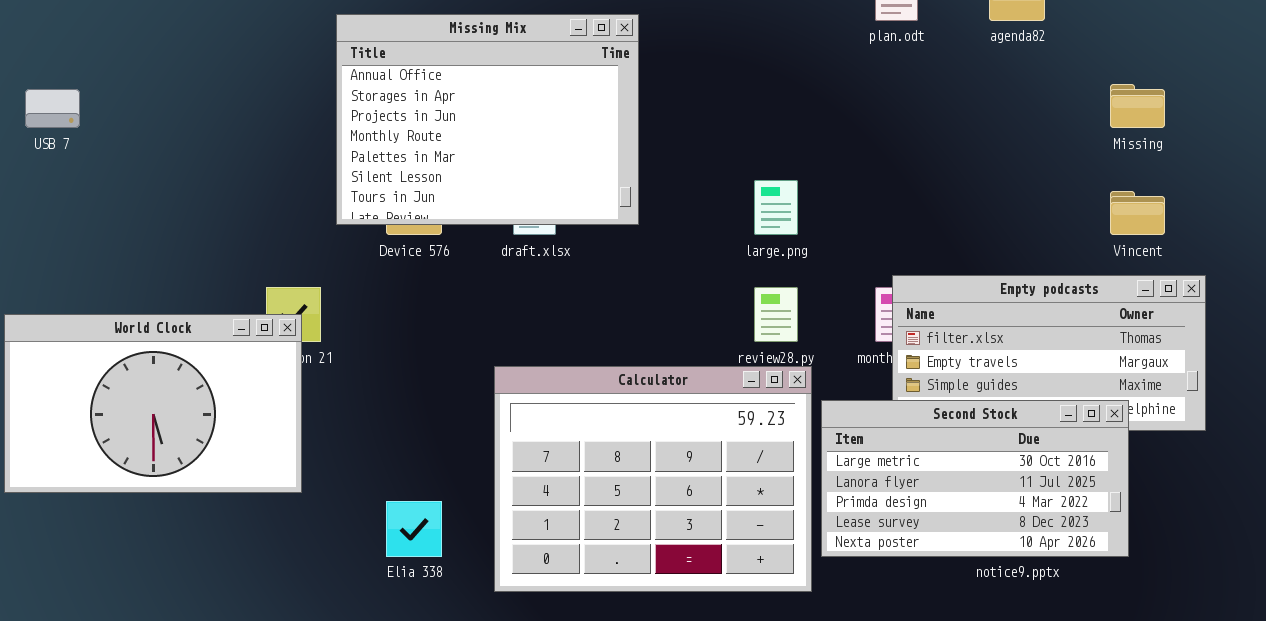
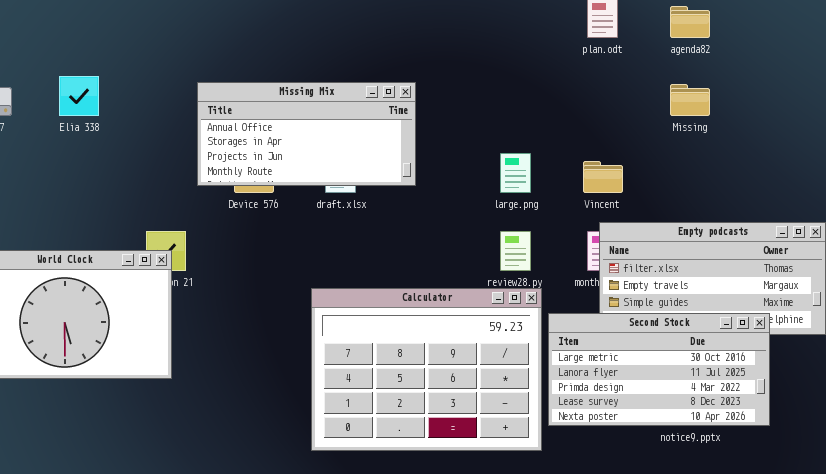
Missing Mix: [336,14,639,225] -> [197,82,416,186], resized
Missing: [1110,84,1165,128] -> [670,84,710,116], moved
Vincent: [1110,191,1165,235] -> [583,161,623,193], moved
Elia 338: [386,501,442,557] -> [59,76,99,116], moved

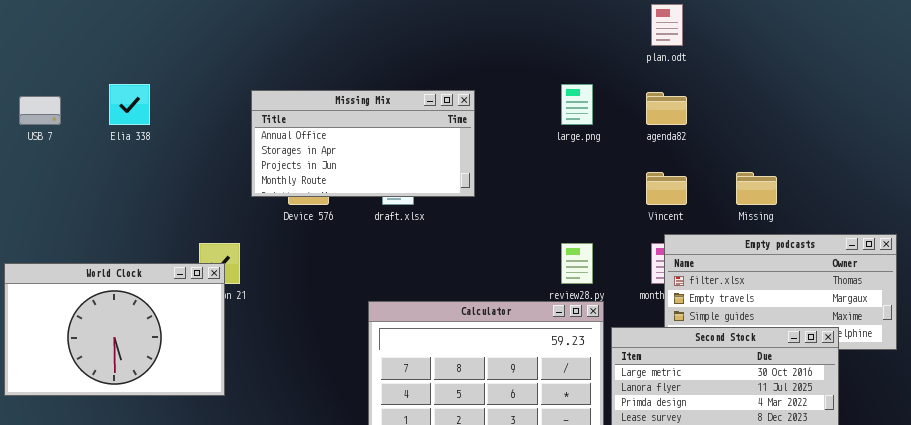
agenda82: [670,6,710,38] -> [646,92,687,125], moved
Missing: [670,84,710,116] -> [736,172,777,205], moved
large.png: [500,153,531,193] -> [561,84,593,125], moved

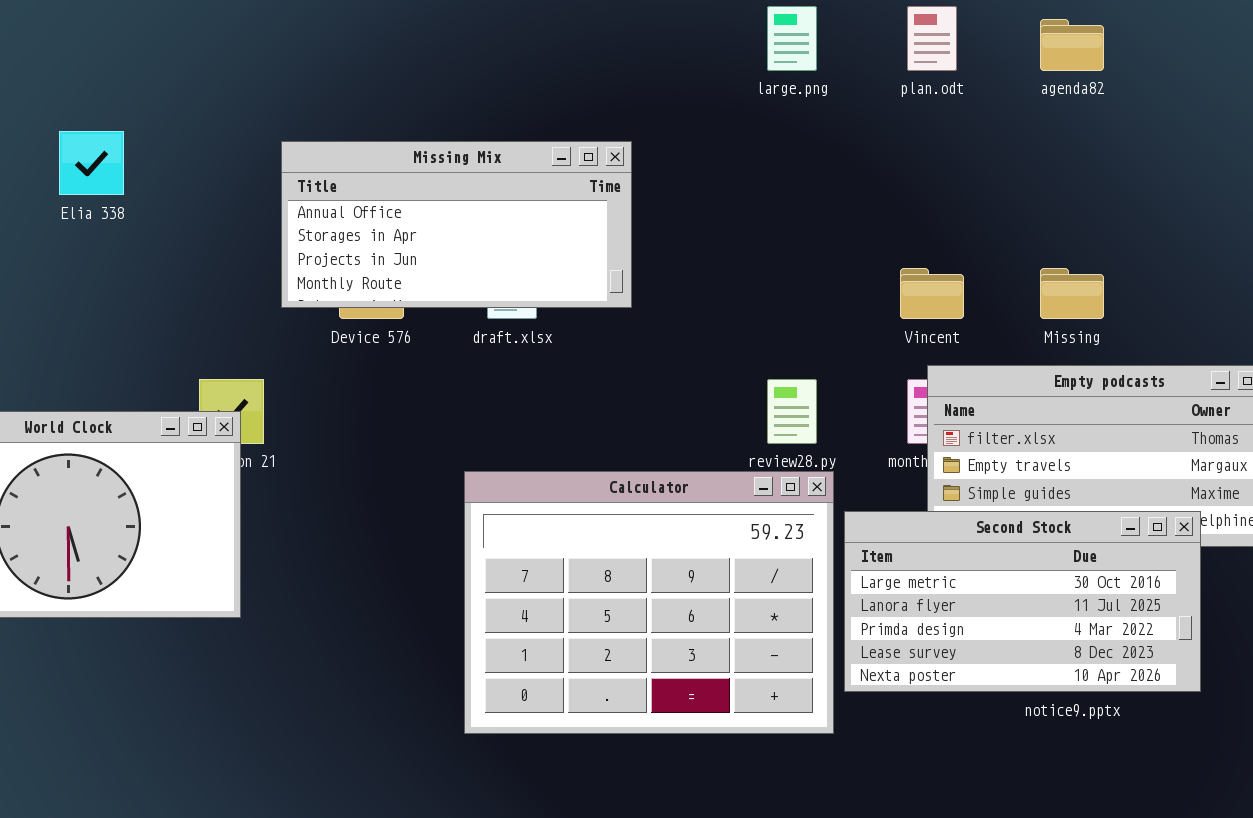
large.png: [561,84,593,125] -> [767,6,817,71], moved
agenda82: [646,92,687,125] -> [1040,19,1104,71], moved

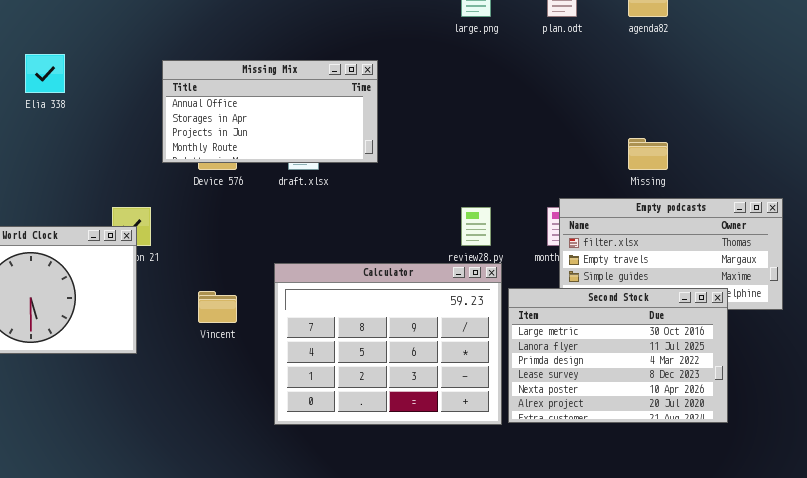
Vincent: [900,268,964,319] -> [198,291,237,323], moved
Second Stock: [844,511,1201,692] -> [508,288,728,423], resized

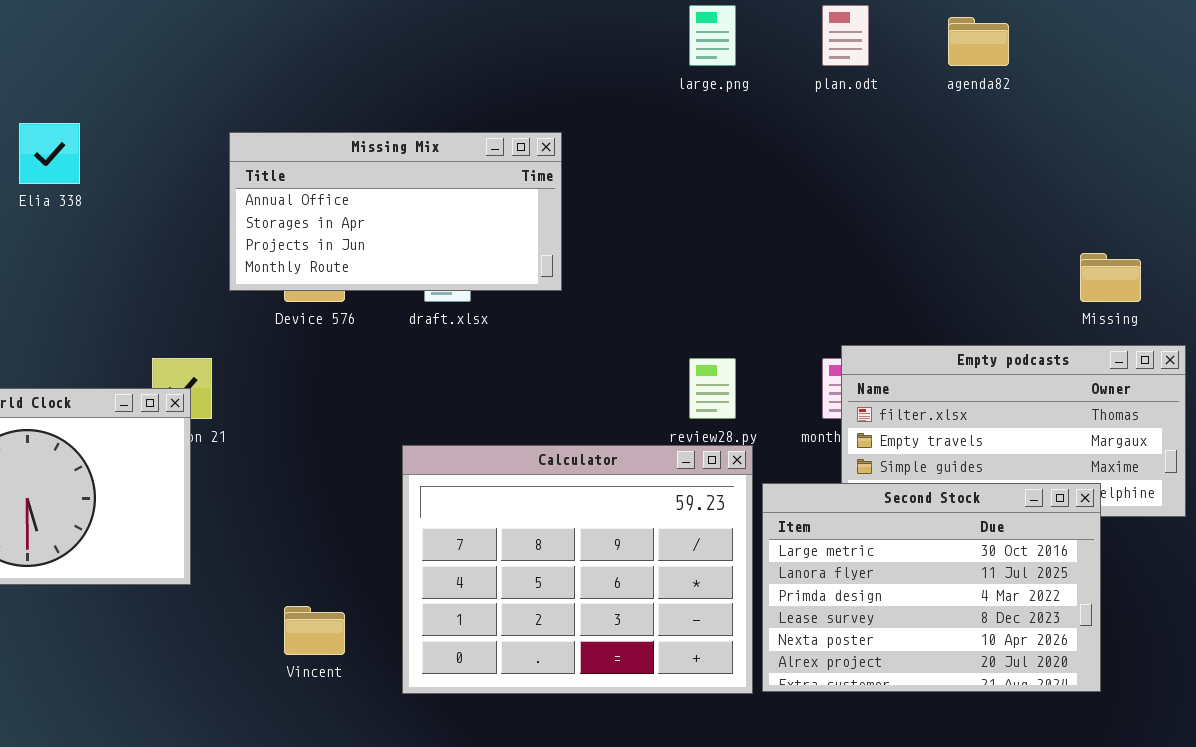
Missing: [628,138,668,170] -> [1080,253,1141,302], moved
Vincent: [198,291,237,323] -> [284,606,345,655], moved

